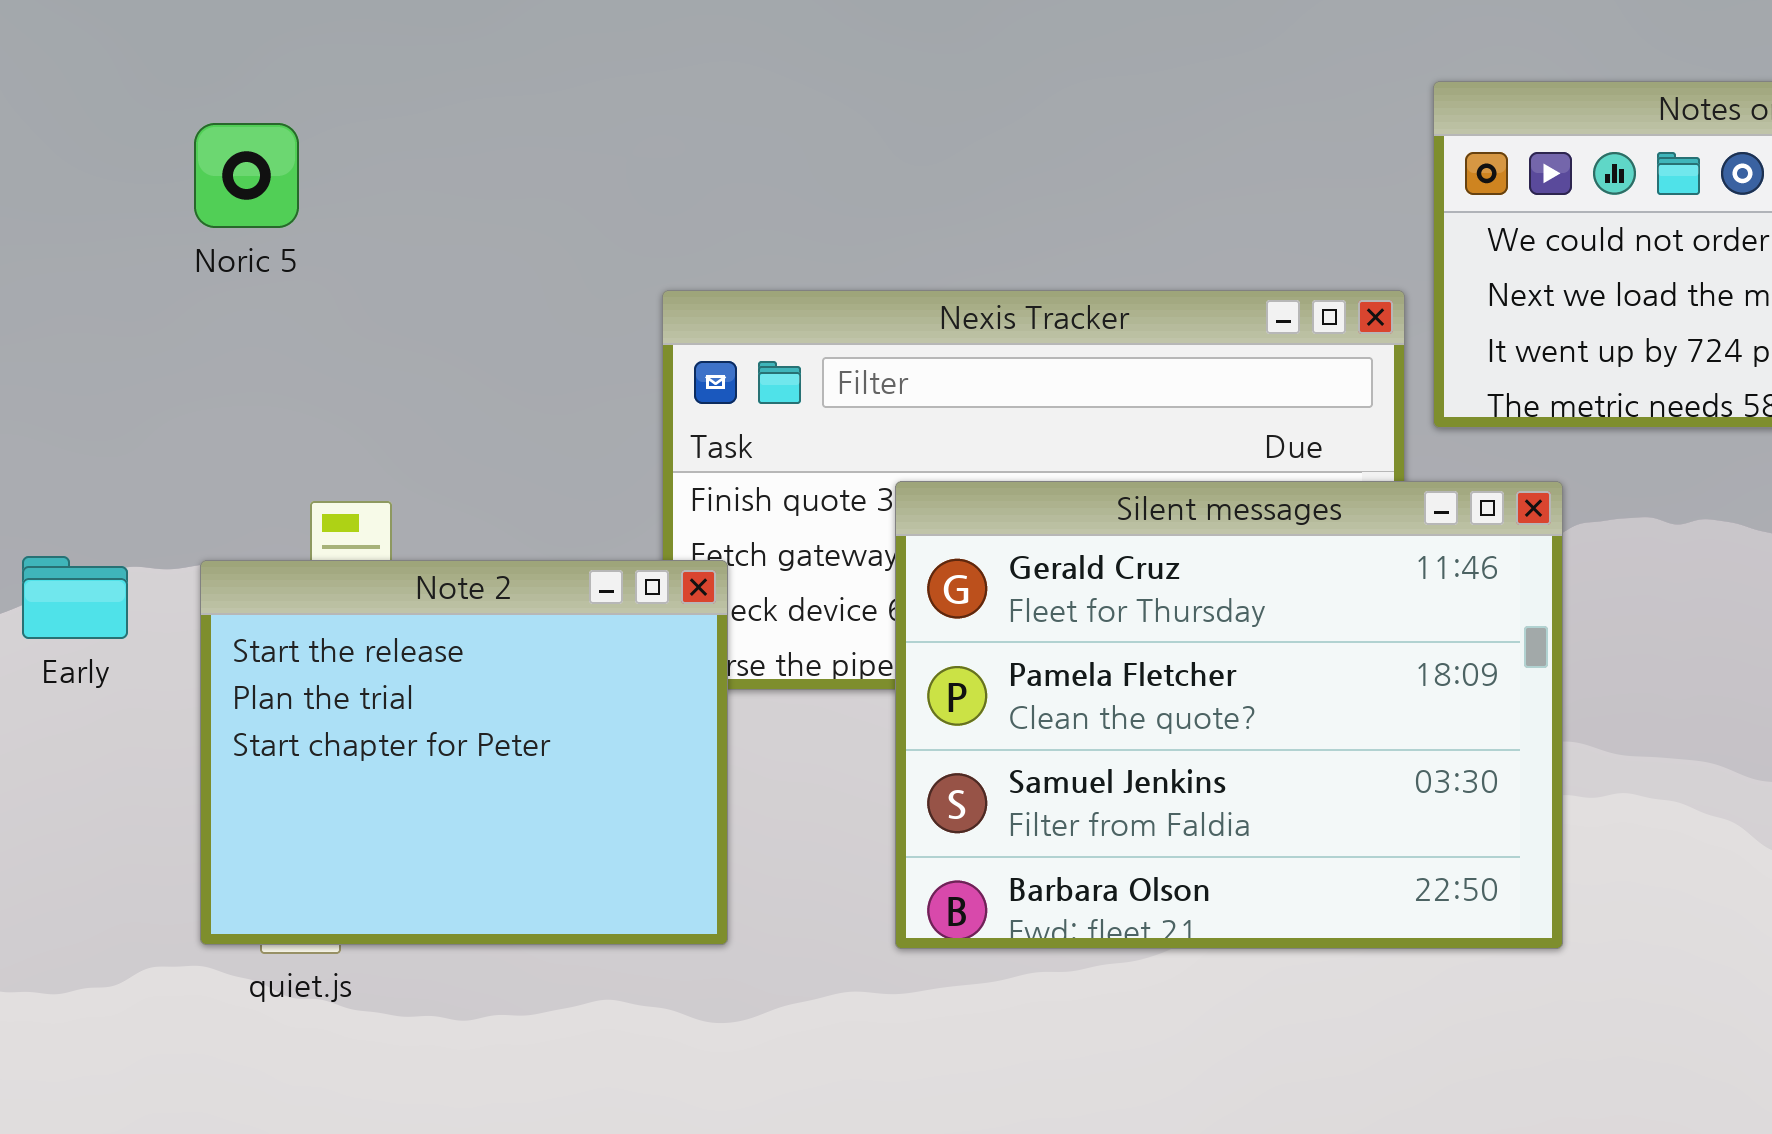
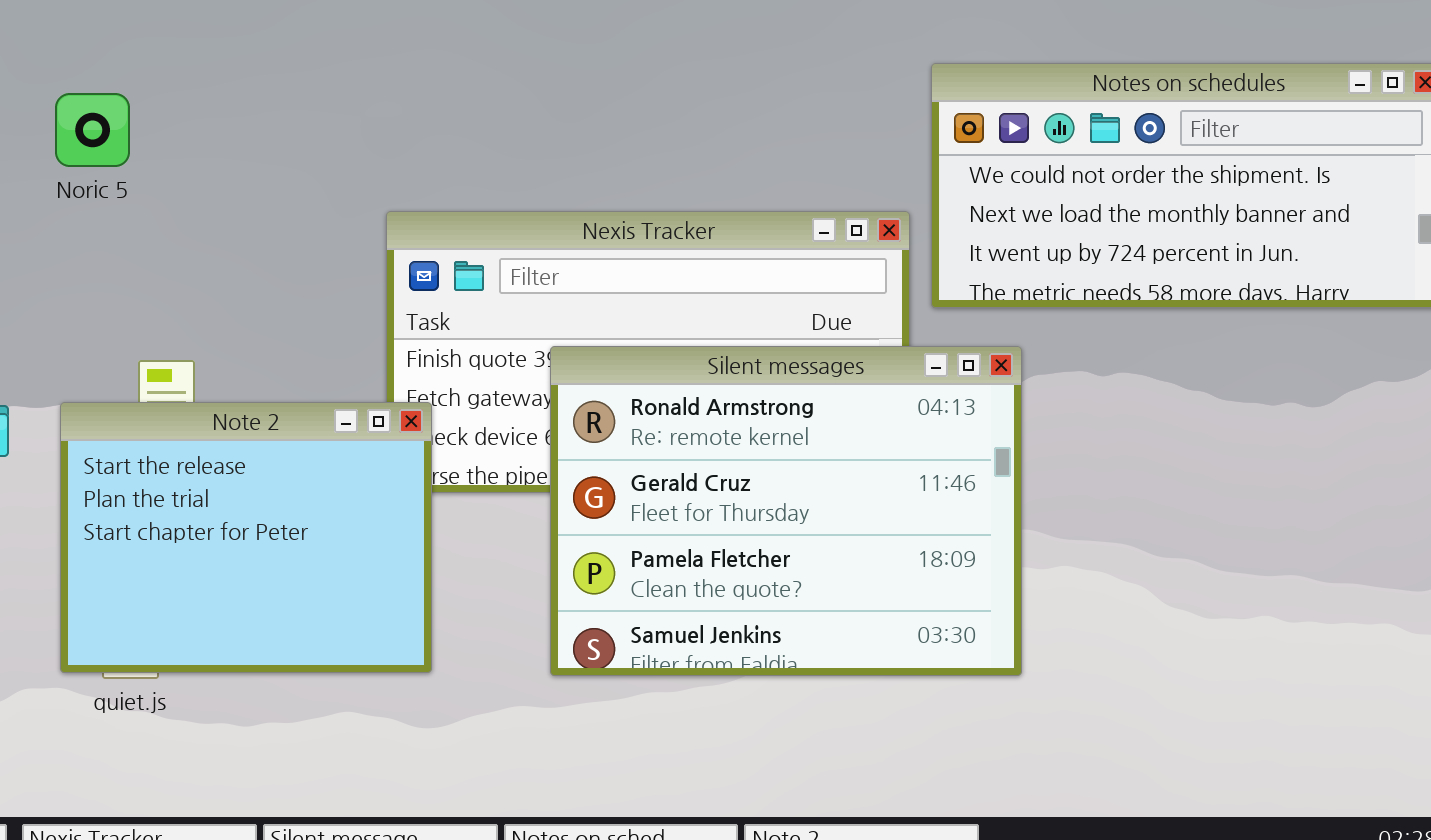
Silent messages: [895,481,1563,949] -> [550,346,1022,676], scrolled up 1 row

